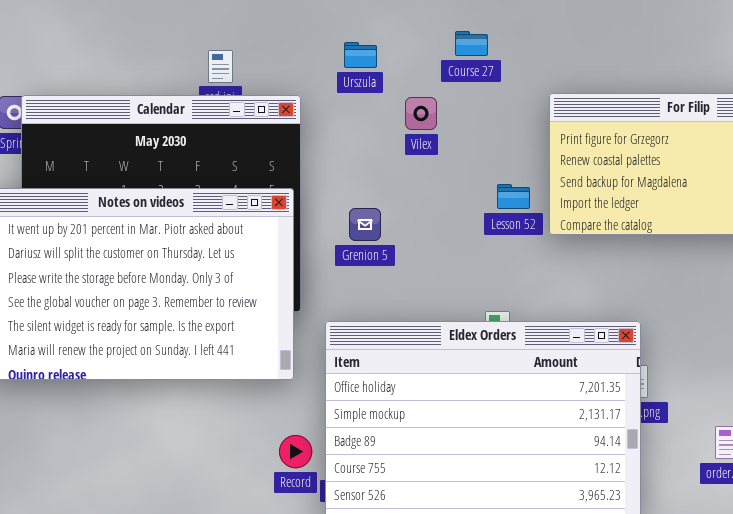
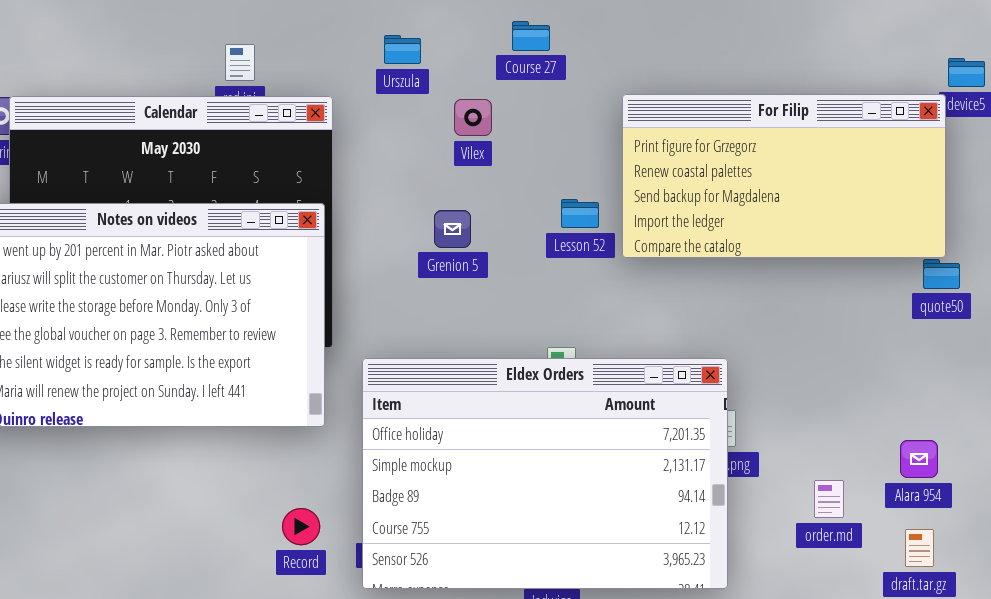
Grenion 5: [349,208,381,241] -> [434,210,471,248], moved
Record: [279,435,312,468] -> [282,508,320,545], moved

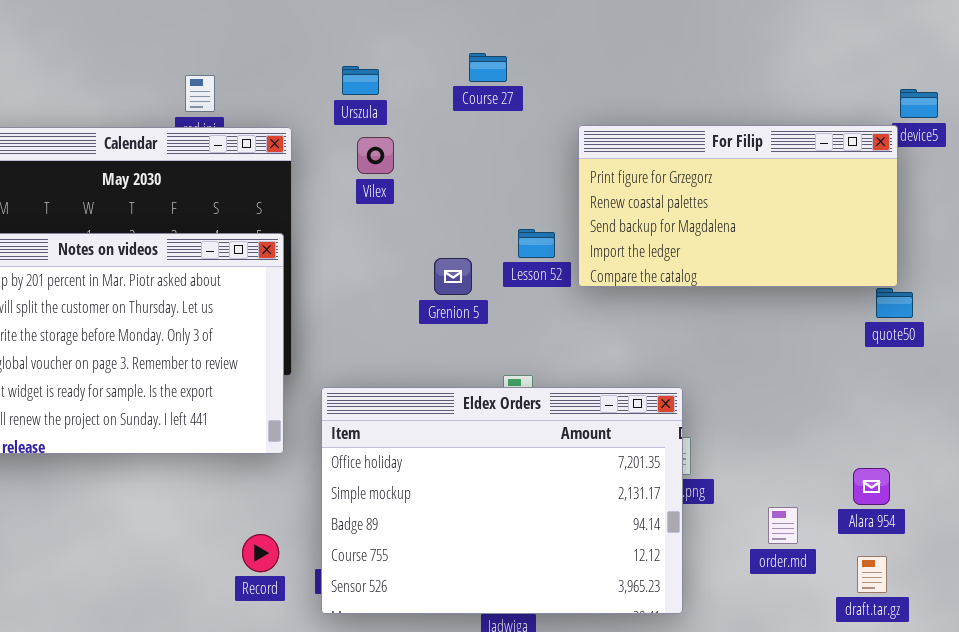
Vilex: [454,99,492,136] -> [357,137,394,174], moved
Grenion 5: [434,210,471,248] -> [434,258,472,295], moved

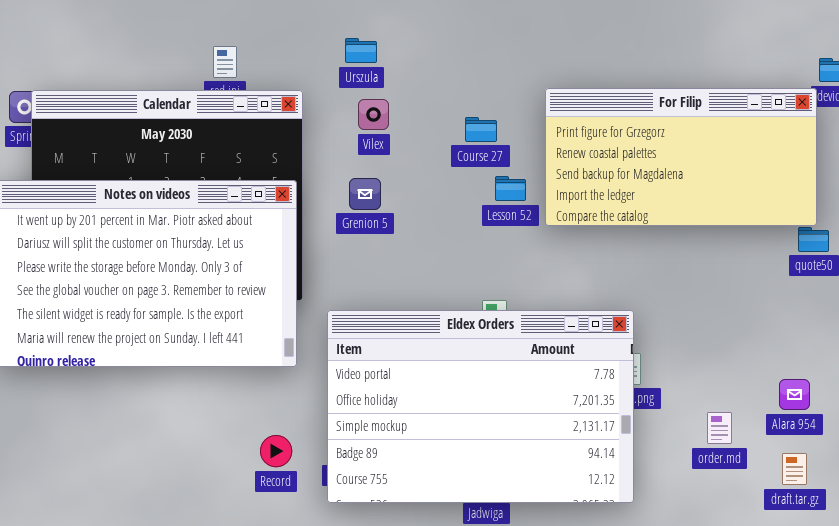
Course 27: [469,53,507,82] -> [465,117,497,142], moved
Grenion 5: [434,258,472,295] -> [349,178,381,210], moved
Eldex Orders: [321,387,683,614] -> [327,310,634,503], scrolled up 1 row

